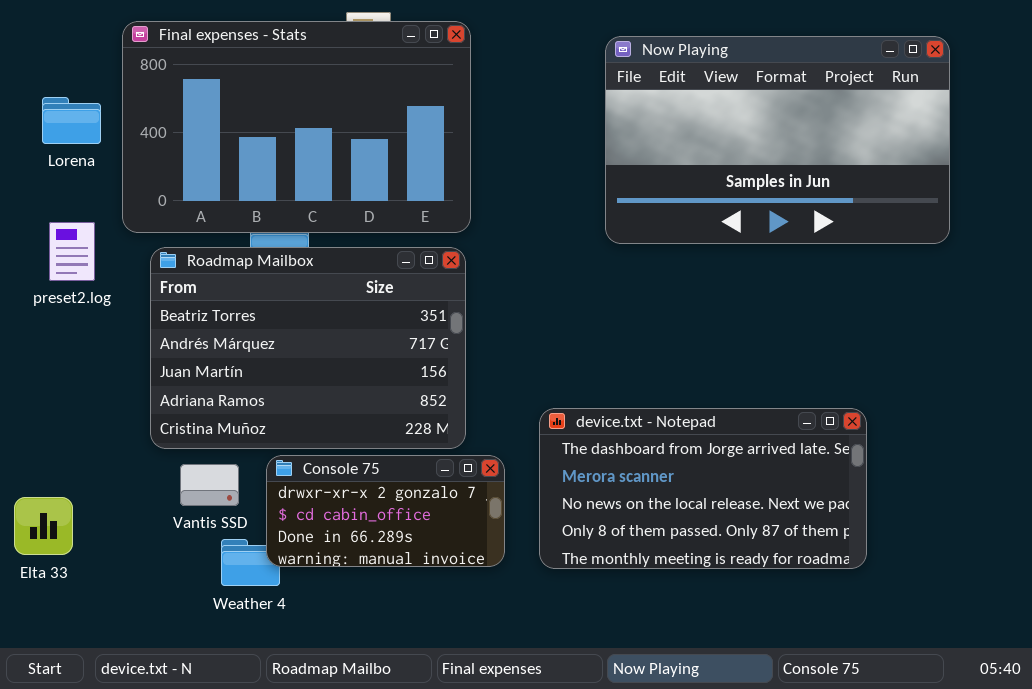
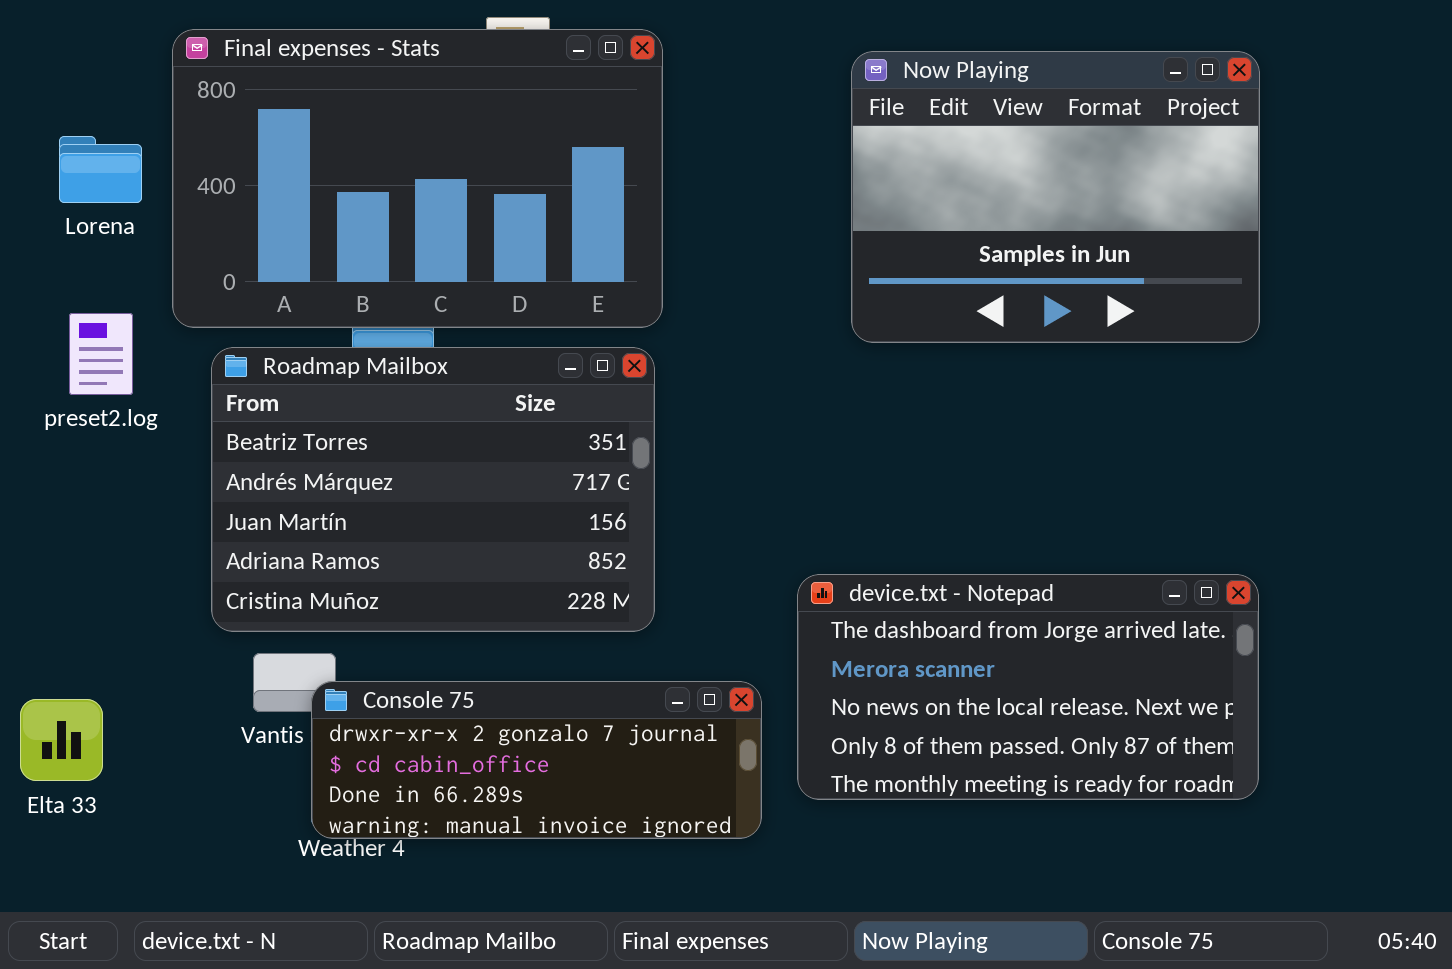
Now Playing: [605,36,950,244] -> [851,51,1260,343], resized
device.txt - Notepad: [539,408,867,569] -> [797,574,1259,800], moved
Console 75: [266,455,505,567] -> [311,681,762,839], moved, resized

